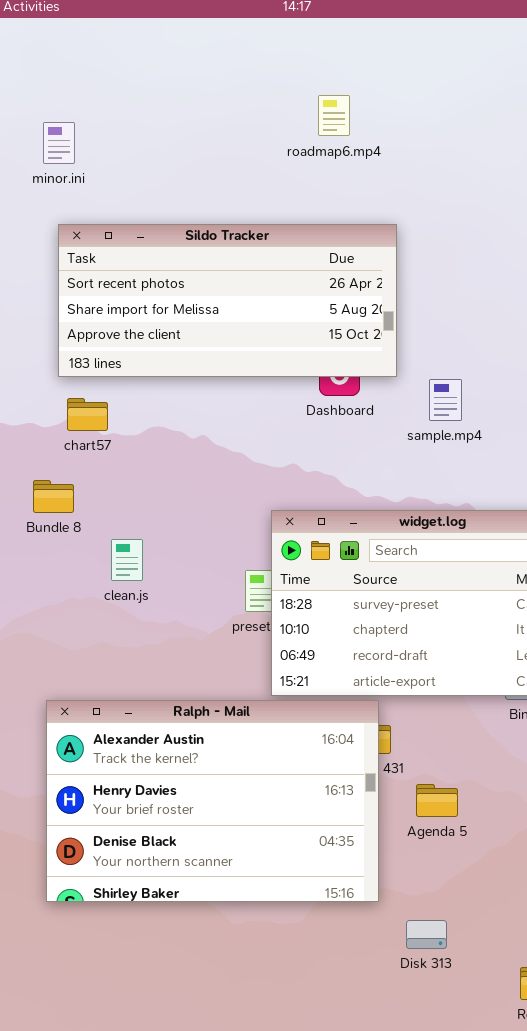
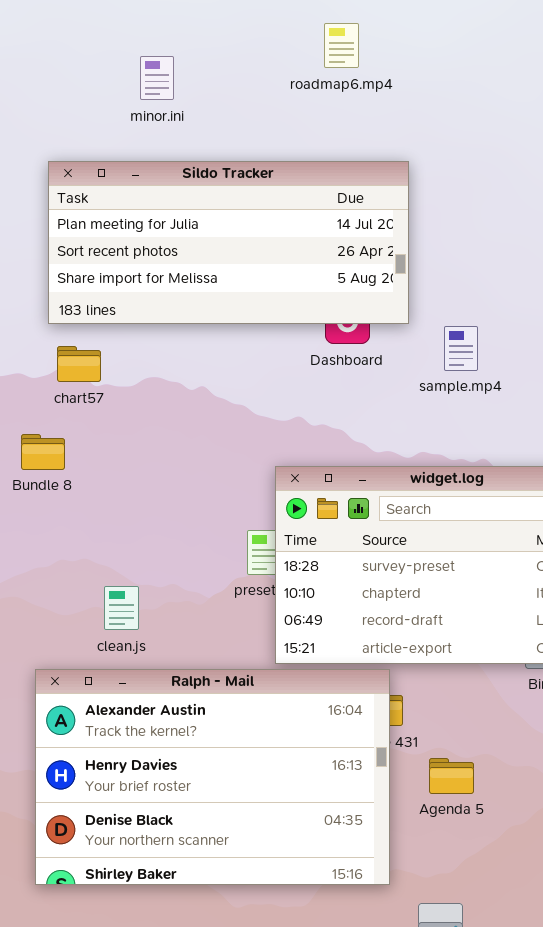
minor.ini: [43,122,75,164] -> [140,56,174,100], moved
Sildo Tracker: [58,224,397,377] -> [48,161,409,324], scrolled up 1 row
clean.js: [111,539,143,581] -> [104,586,139,630], moved

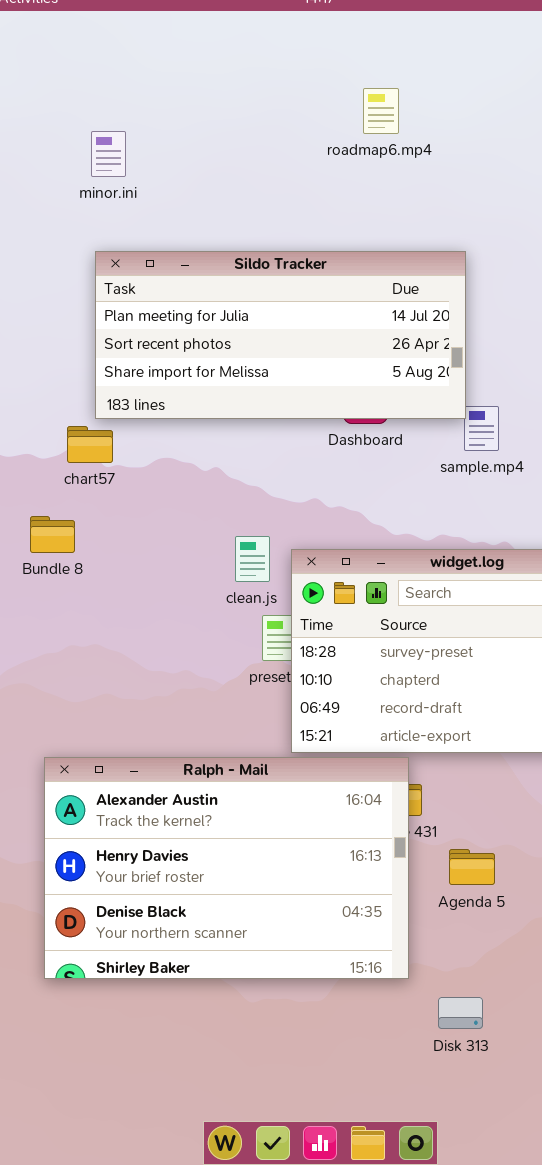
roadmap6.mp4: [324,23,359,68] -> [363,88,399,134], moved
minor.ini: [140,56,174,100] -> [91,131,126,177], moved
Sildo Tracker: [48,161,409,324] -> [95,251,466,419], moved
clean.js: [104,586,139,630] -> [235,536,270,582], moved

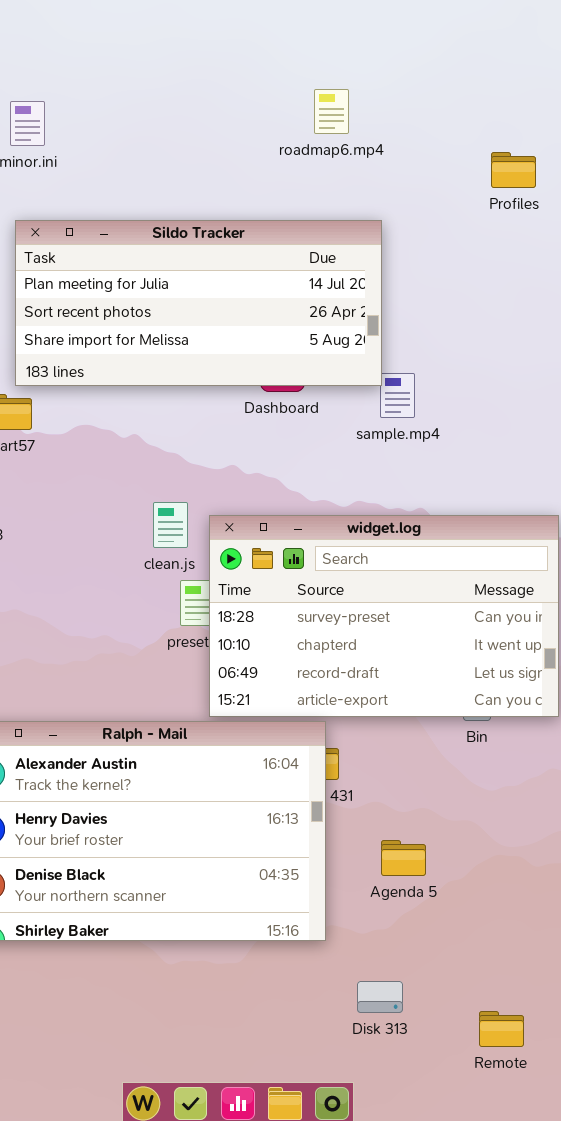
roadmap6.mp4: [363,88,399,134] -> [314,89,349,134], moved
Agenda 5: [449,849,495,885] -> [381,840,426,876], moved
Disk 313: [438,997,483,1029] -> [357,981,403,1013], moved

